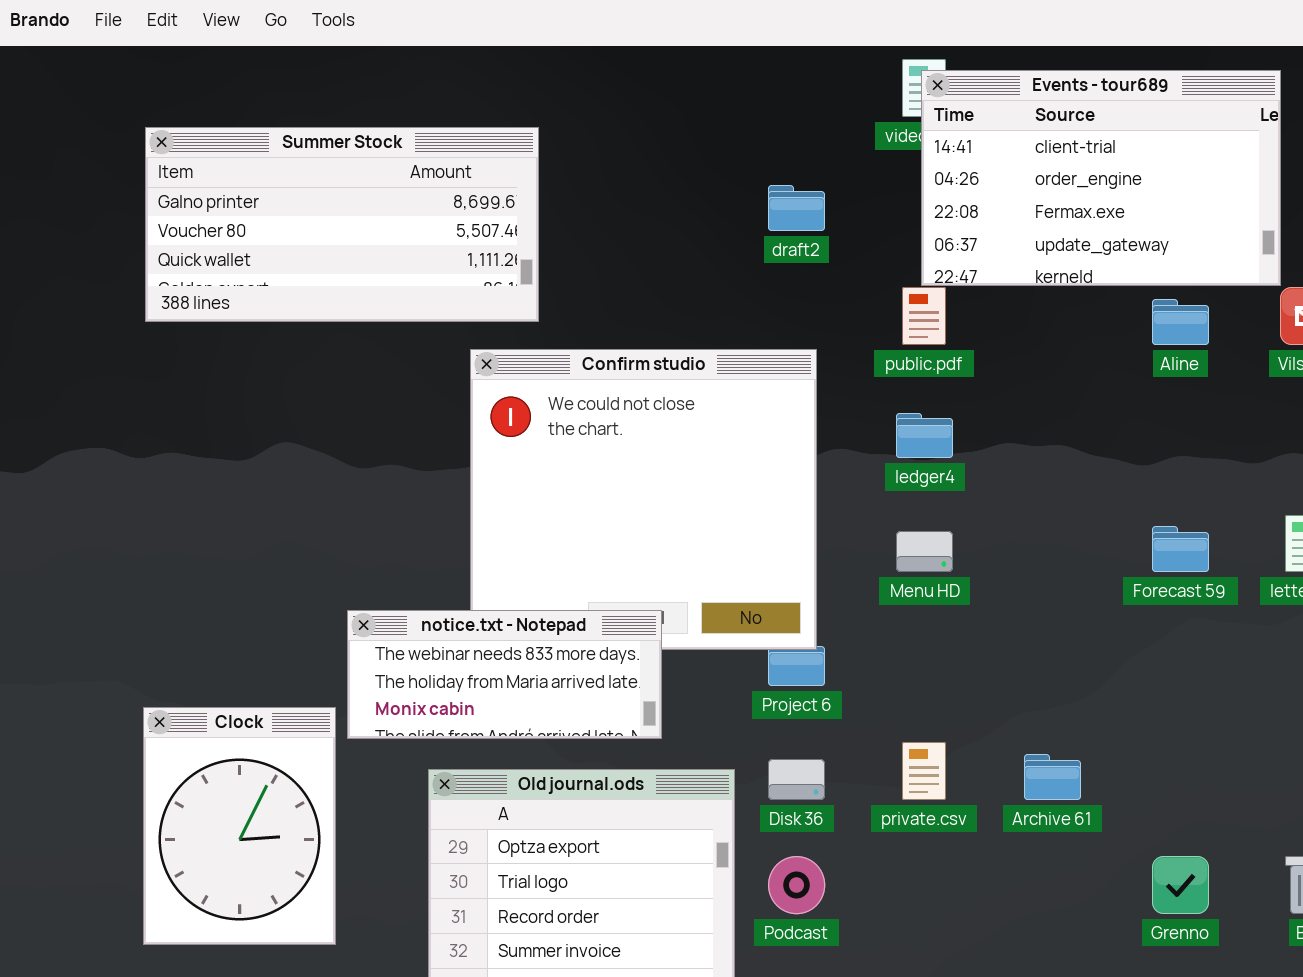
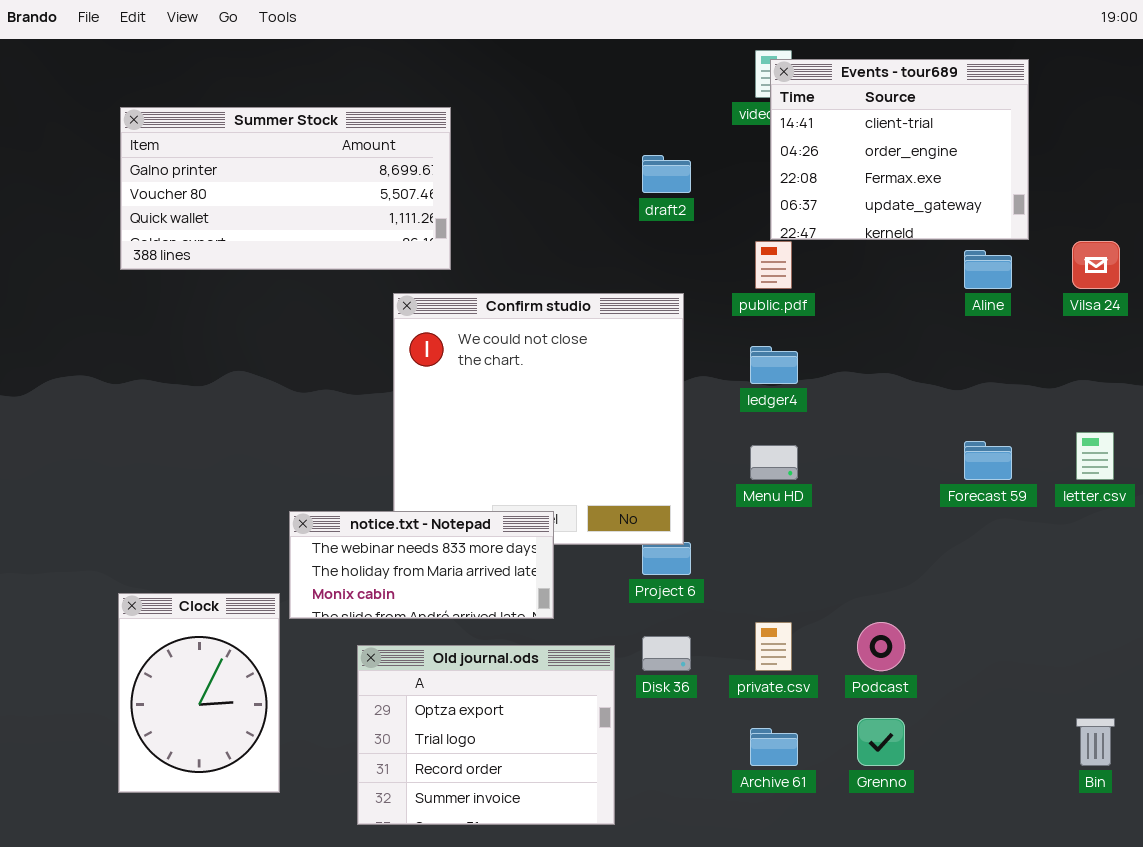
Events - tour689: [921,70,1281,286] -> [770,59,1029,240], resized
Archive 61: [1024,754,1081,800] -> [750,728,798,766], moved
Podcast: [768,856,825,914] -> [857,622,905,671], moved
Grenno: [1152,856,1209,914] -> [857,718,905,766], moved

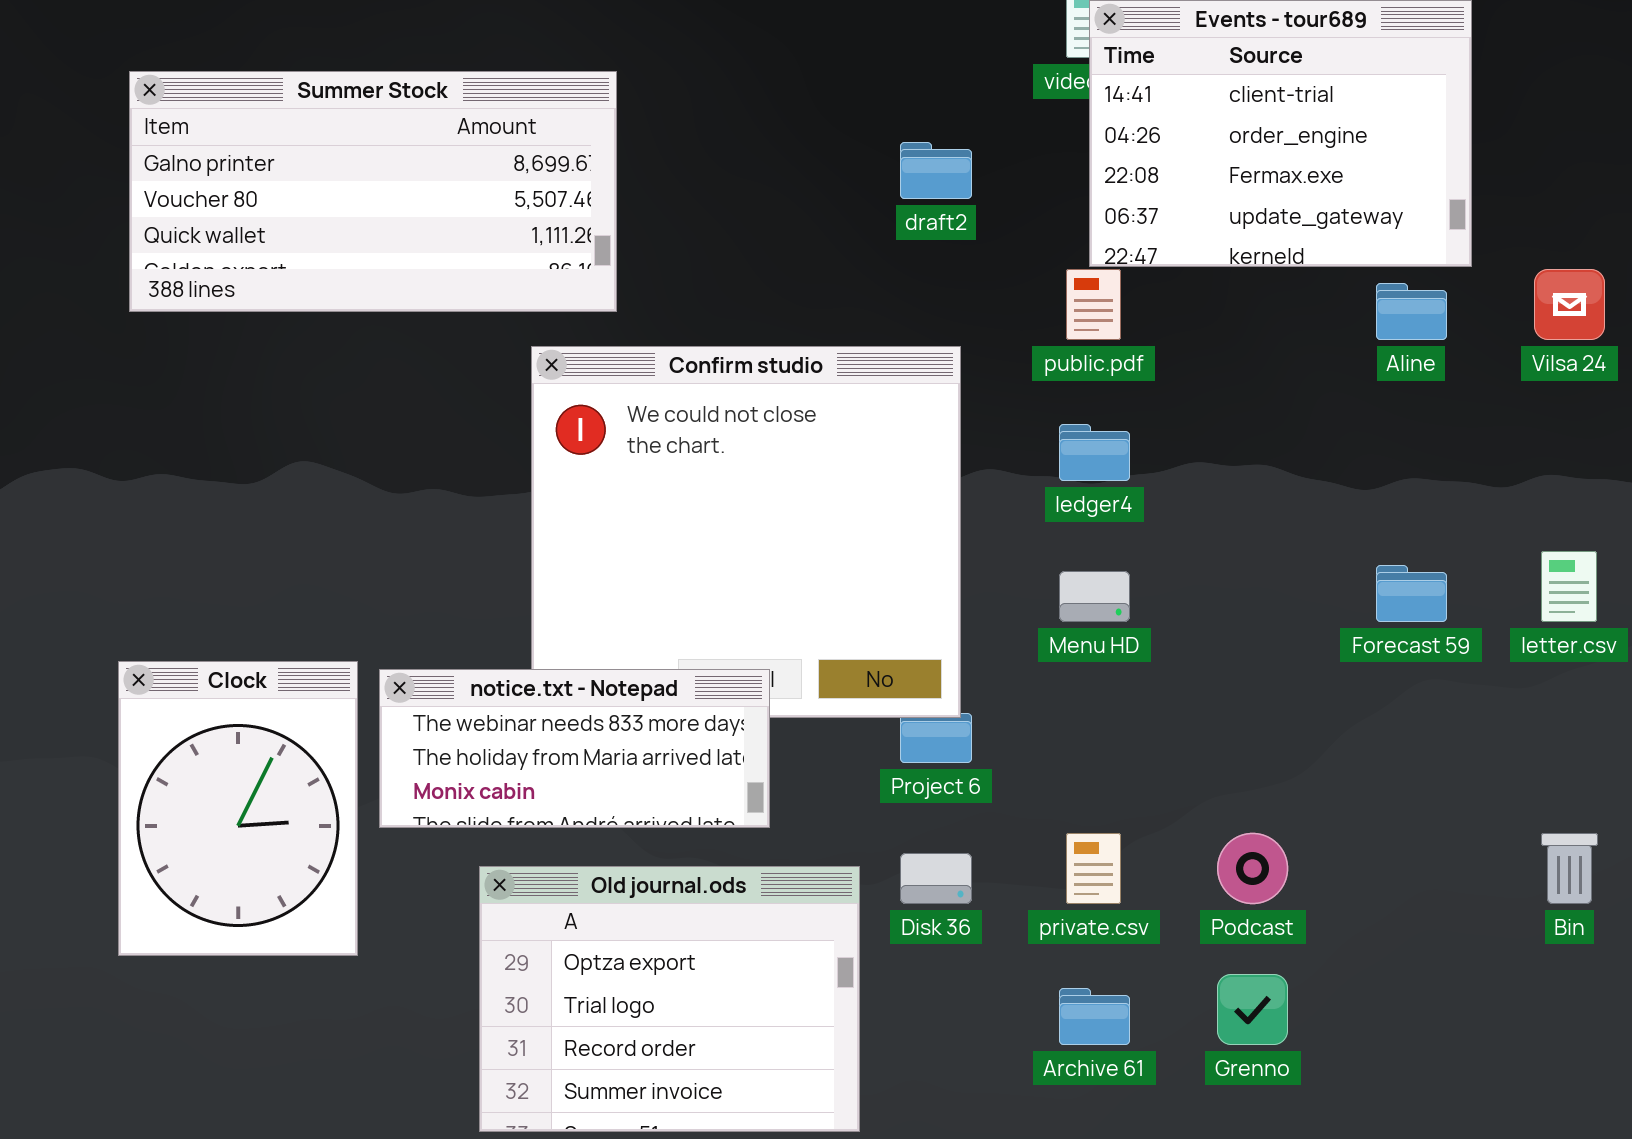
Clock: [118,593,280,793] -> [118,661,358,956], moved
Bin: [1076,718,1115,766] -> [1541,833,1598,904], moved

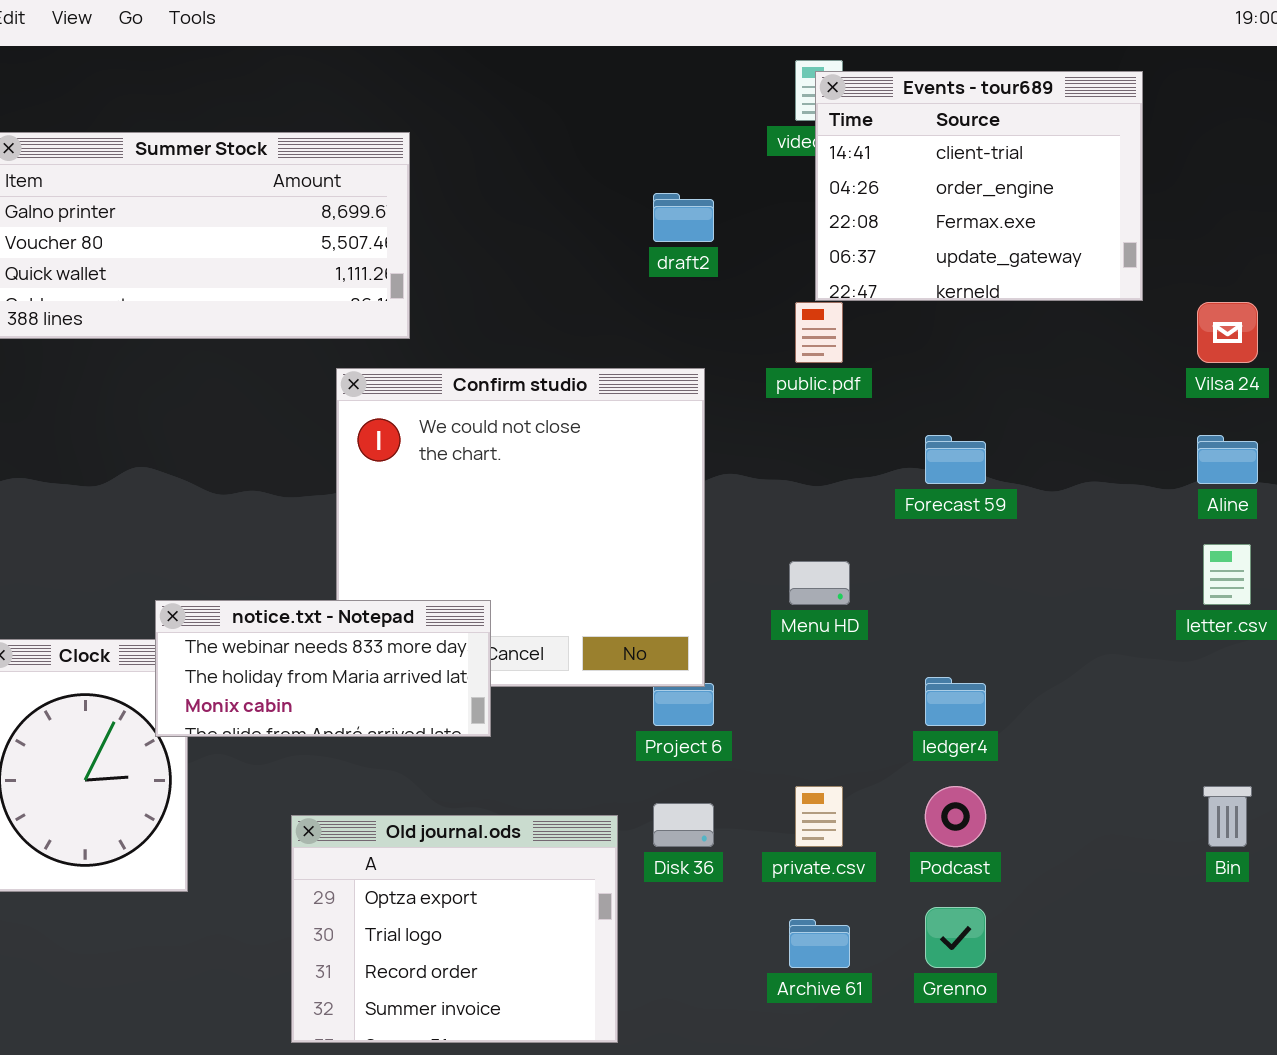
Aline: [1376,283,1447,340] -> [1197,435,1258,484], moved
ledger4: [1059,424,1130,481] -> [925,677,986,726], moved
Forecast 59: [1376,565,1447,622] -> [925,435,986,484], moved
notice.txt - Notepad: [379,669,770,828] -> [155,600,491,737], moved

